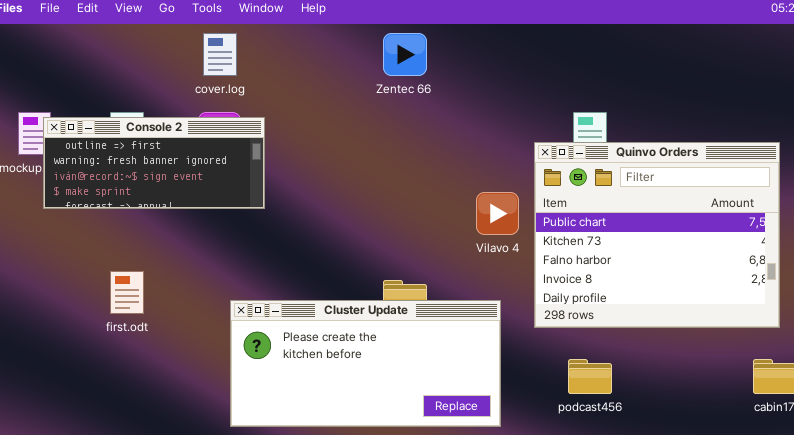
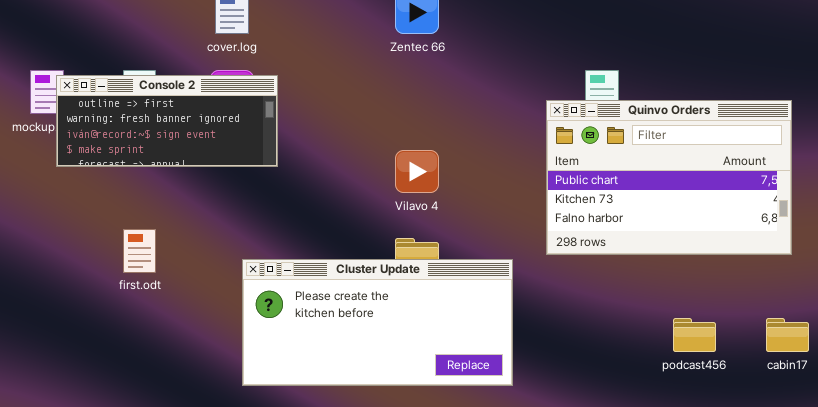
Quinvo Orders: [534,142,780,328] -> [546,100,792,255], resized
Vilavo 4: [476,192,519,235] -> [395,150,439,193], moved
podcast456: [568,359,612,394] -> [673,318,716,352], moved

